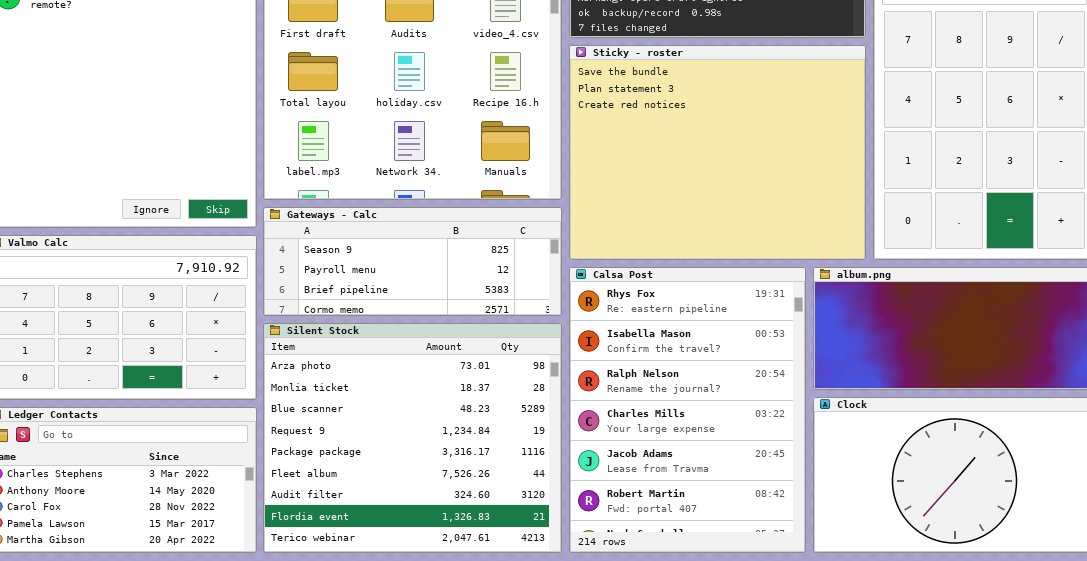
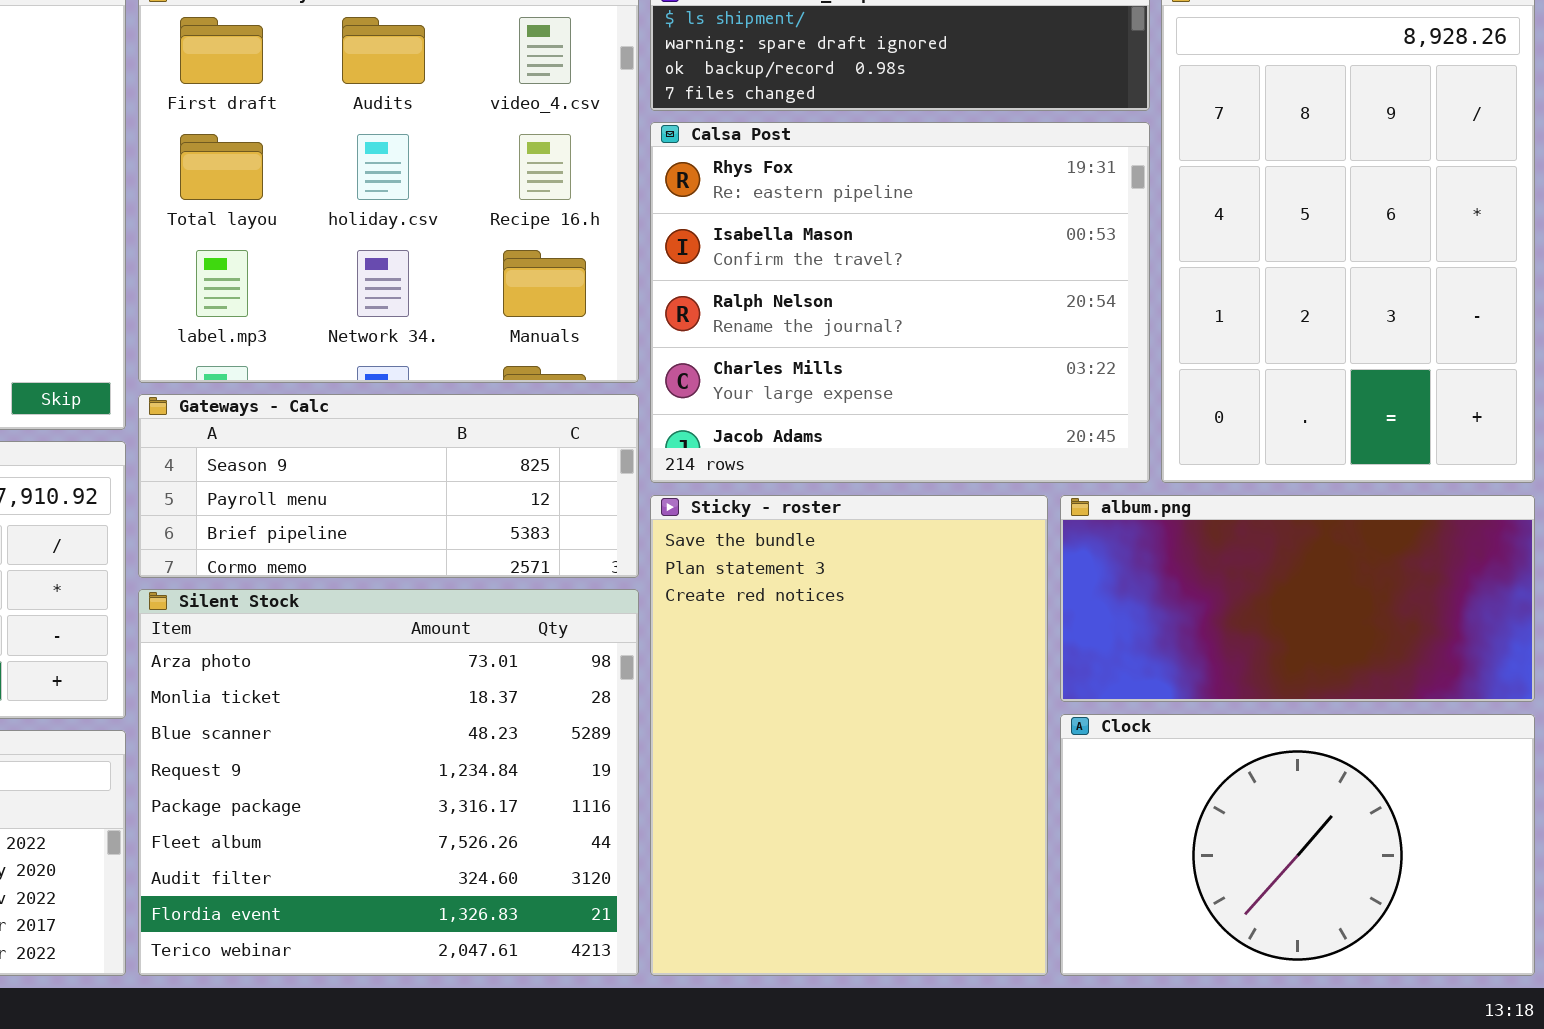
Sticky - roster: [569,45,866,260] -> [650,495,1048,976], moved, resized
Calsa Post: [569,267,806,553] -> [650,122,1150,483], moved, resized

